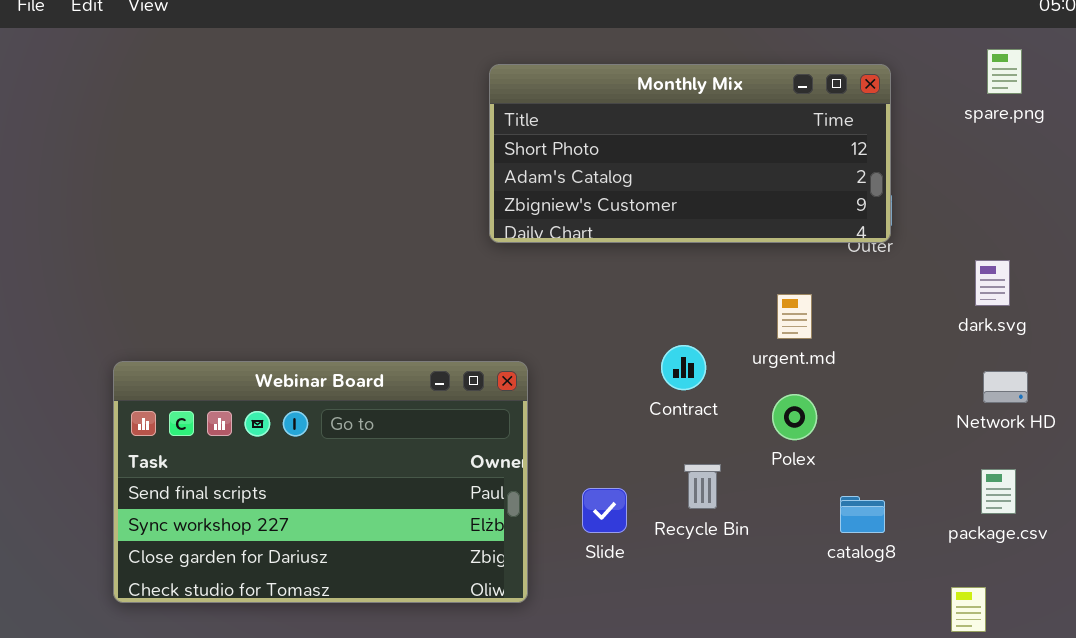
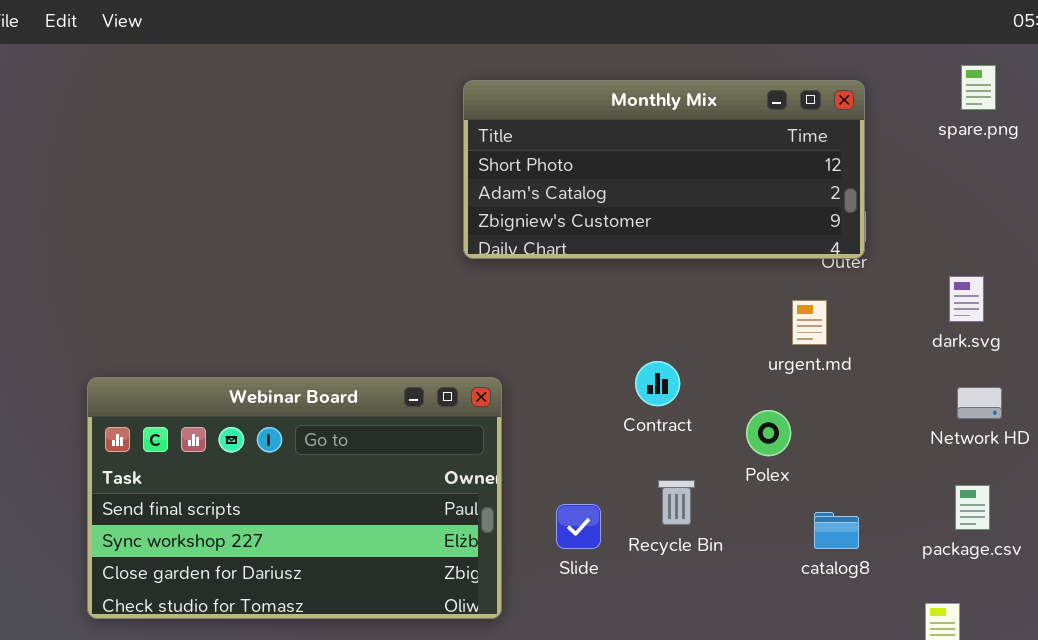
urgent.md: [777,294,812,339] -> [792,300,827,345], moved

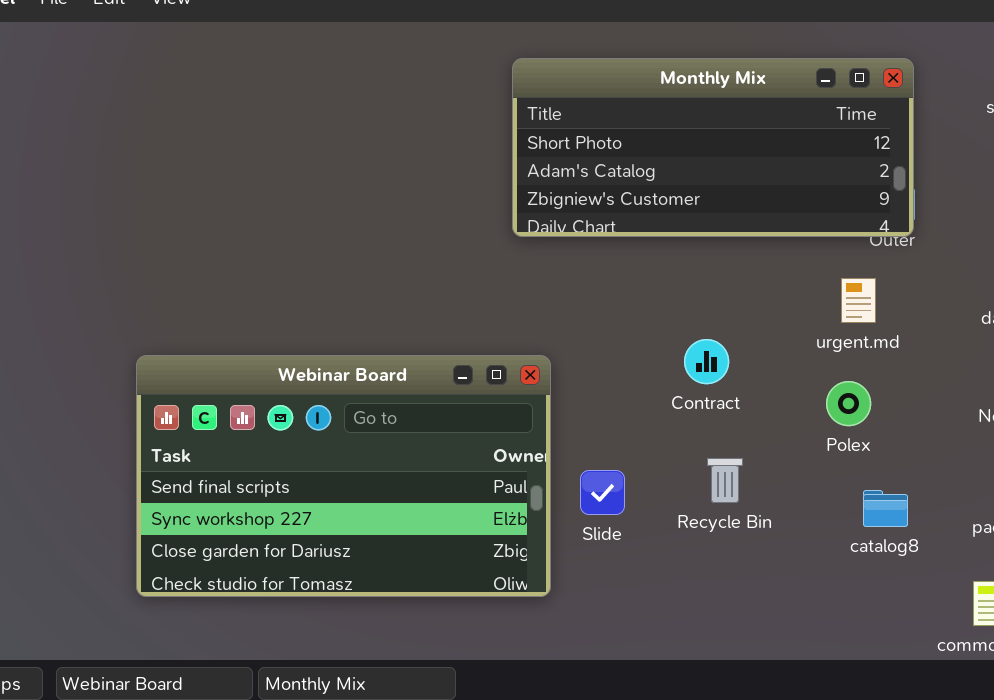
Polex: [746,410,791,456] -> [826,381,871,426], moved
Slide: [556,504,601,549] -> [580,470,625,515], moved

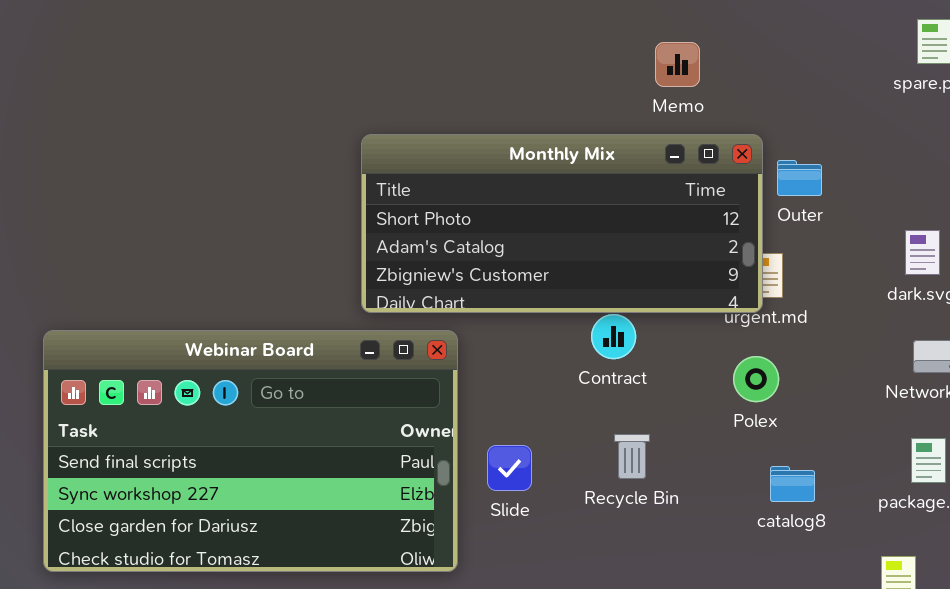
Monthly Mix: [512,58,914,237] -> [361,134,763,313], moved

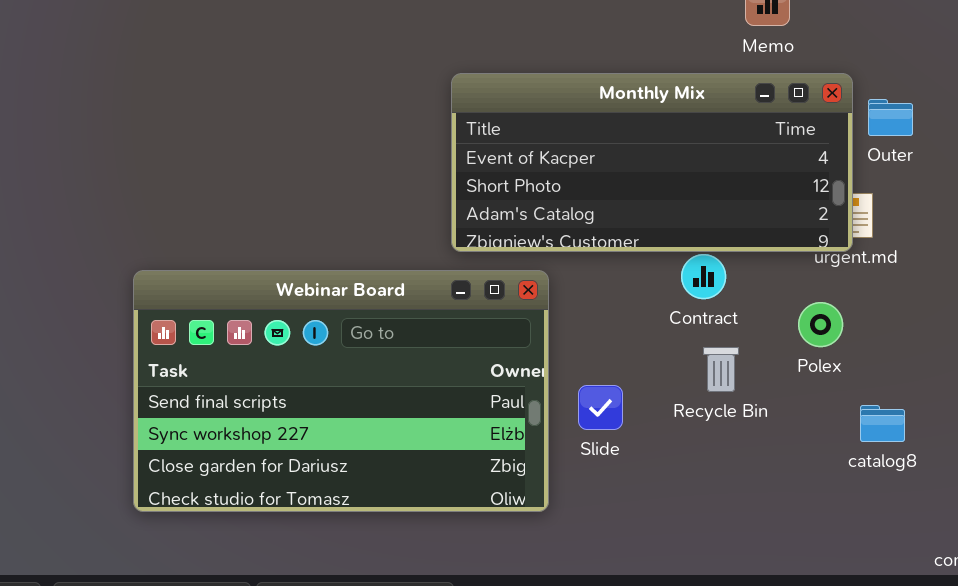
Monthly Mix: [361,134,763,313] -> [451,73,853,252], scrolled up 1 row
Polex: [733,356,779,402] -> [798,302,843,347], moved
Recycle Bin: [614,434,650,479] -> [703,347,739,392], moved

